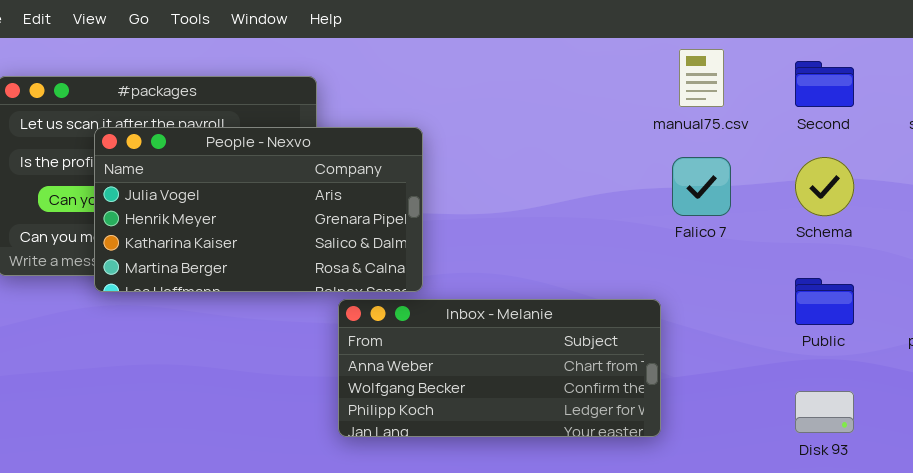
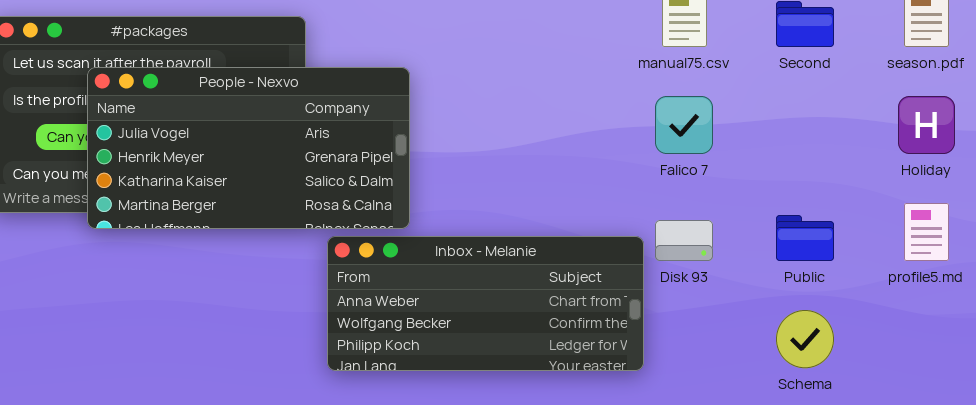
Schema: [795,157,854,216] -> [776,310,834,368], moved
Disk 93: [795,391,854,433] -> [655,220,713,261], moved

